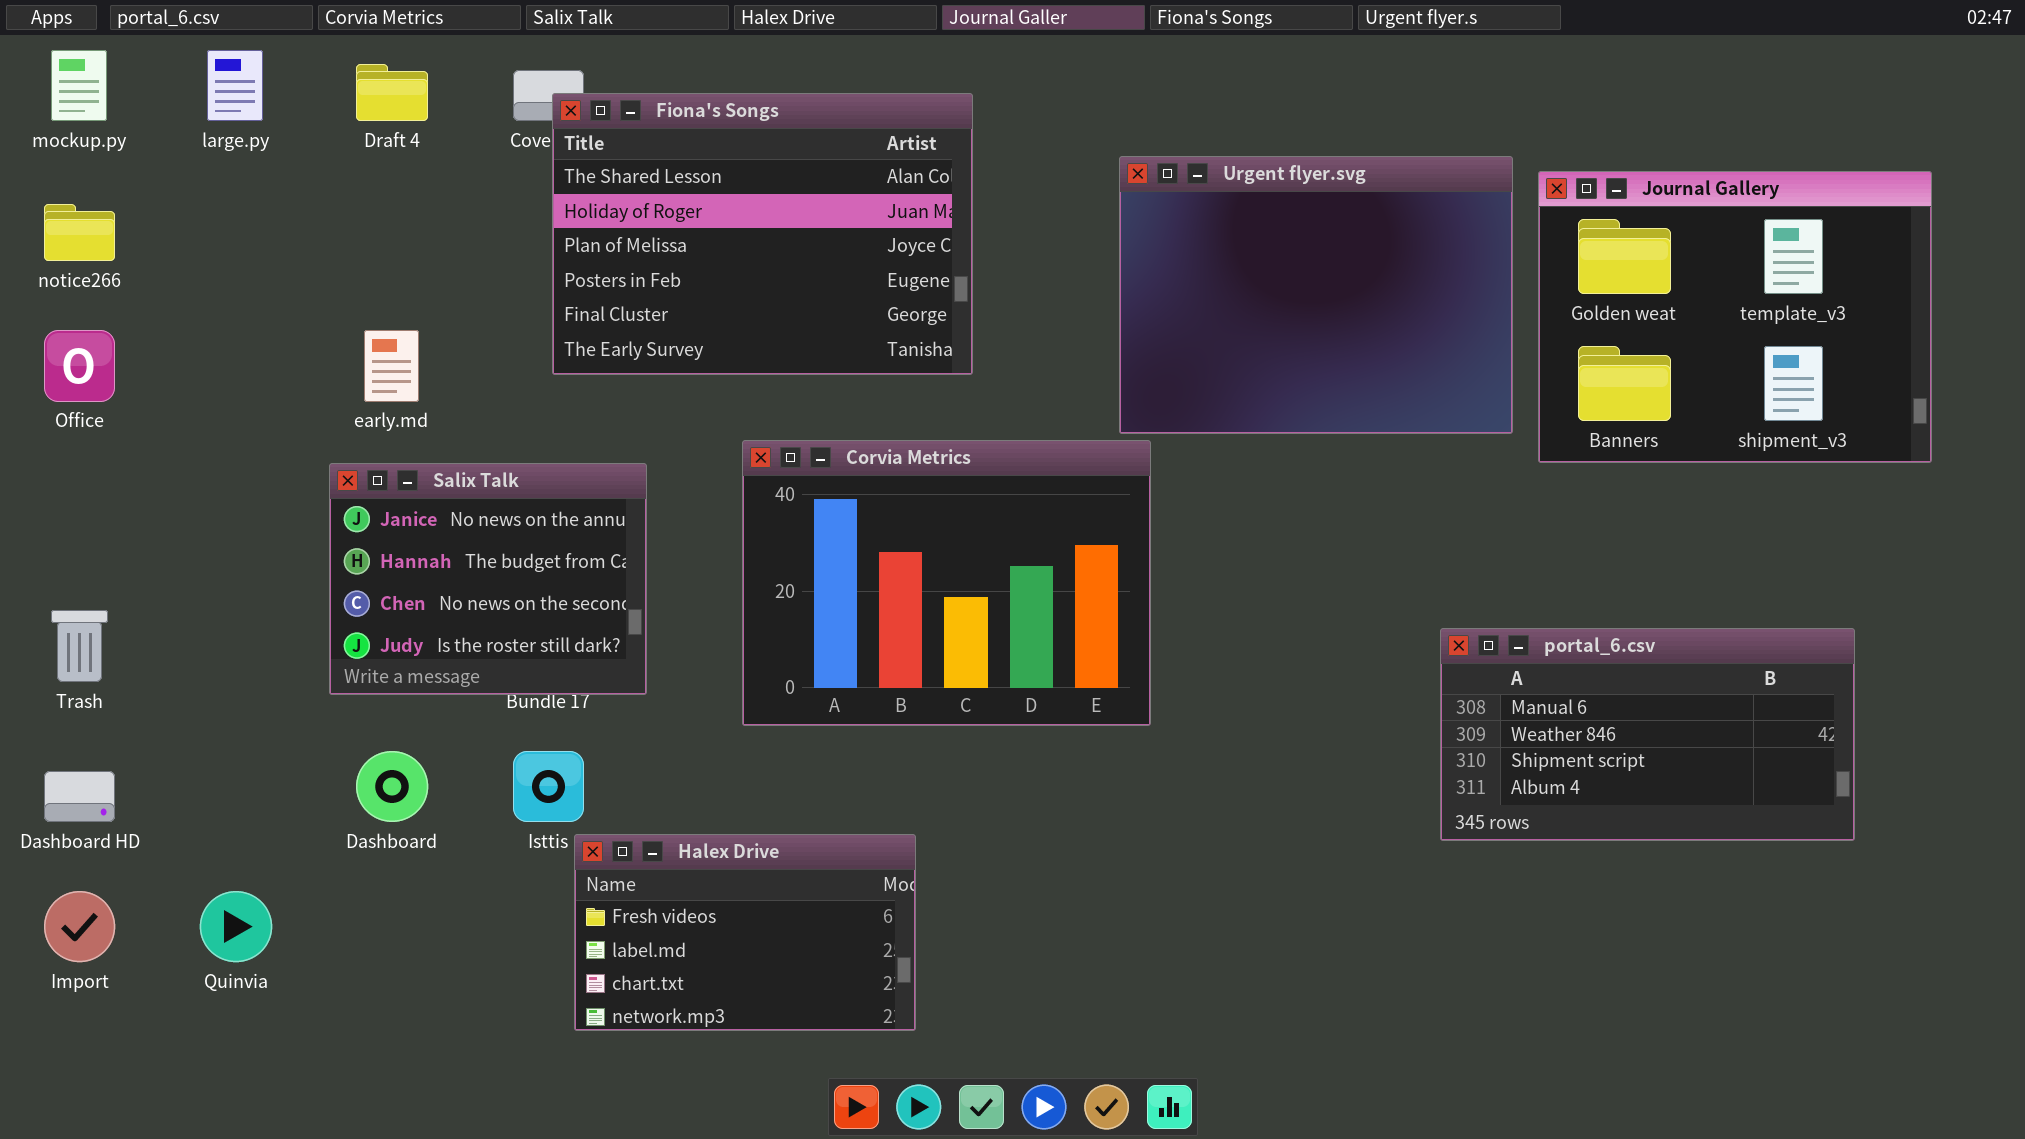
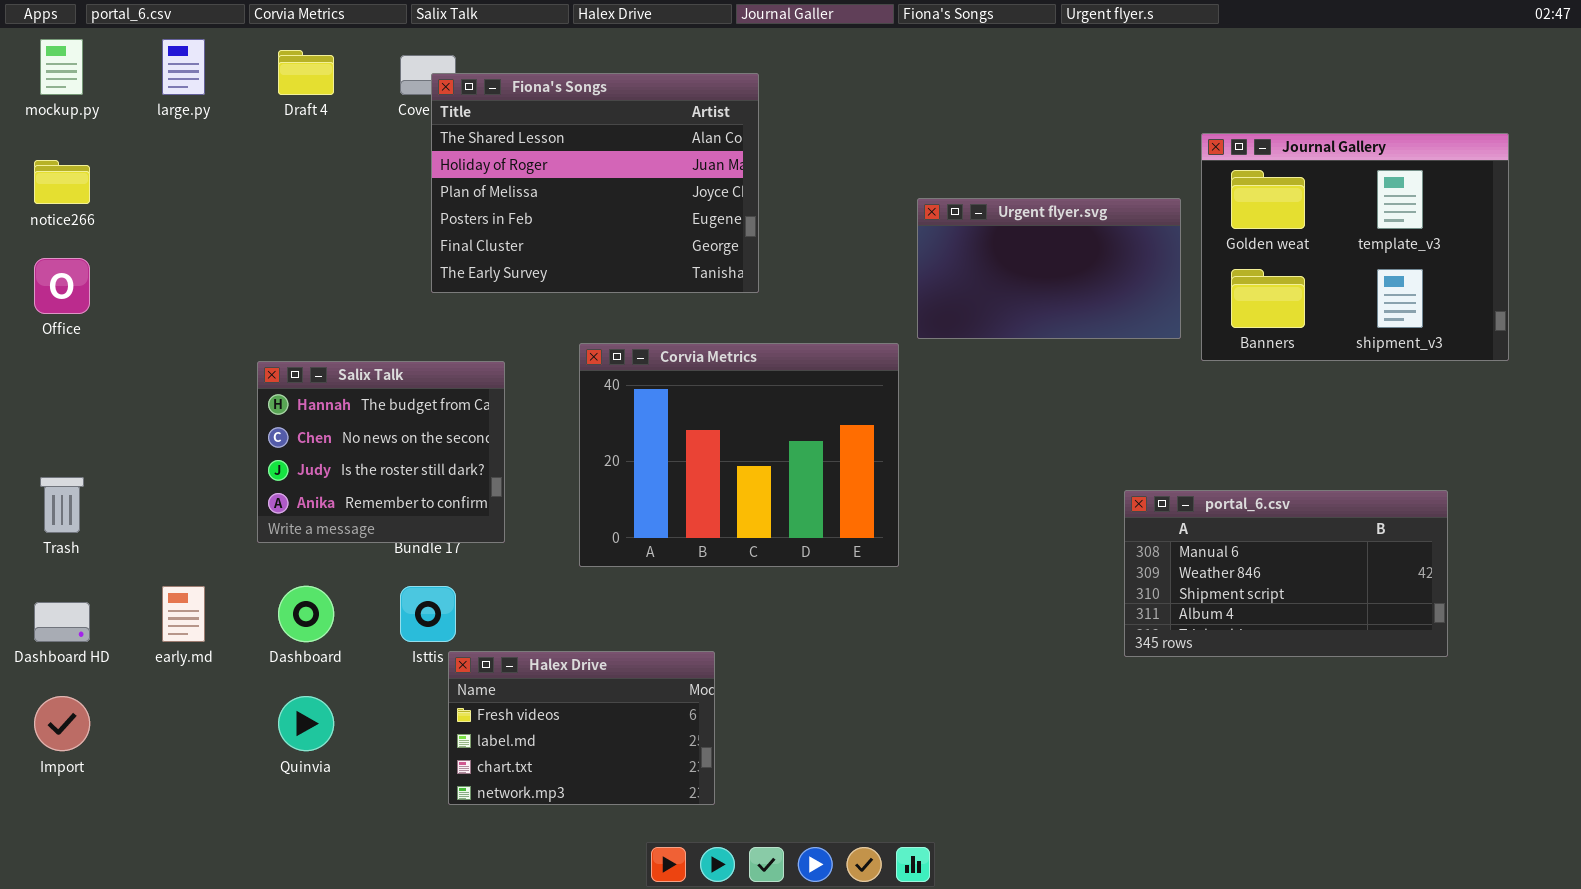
Urgent flyer.svg: [1119,156,1513,434] -> [917,198,1181,339], resized
early.md: [364,330,419,402] -> [162,586,205,642], moved
Salix Talk: [329,463,647,695] -> [257,361,505,543], scrolled down 1 row
Quinvia: [200,891,272,962] -> [278,696,334,751], moved

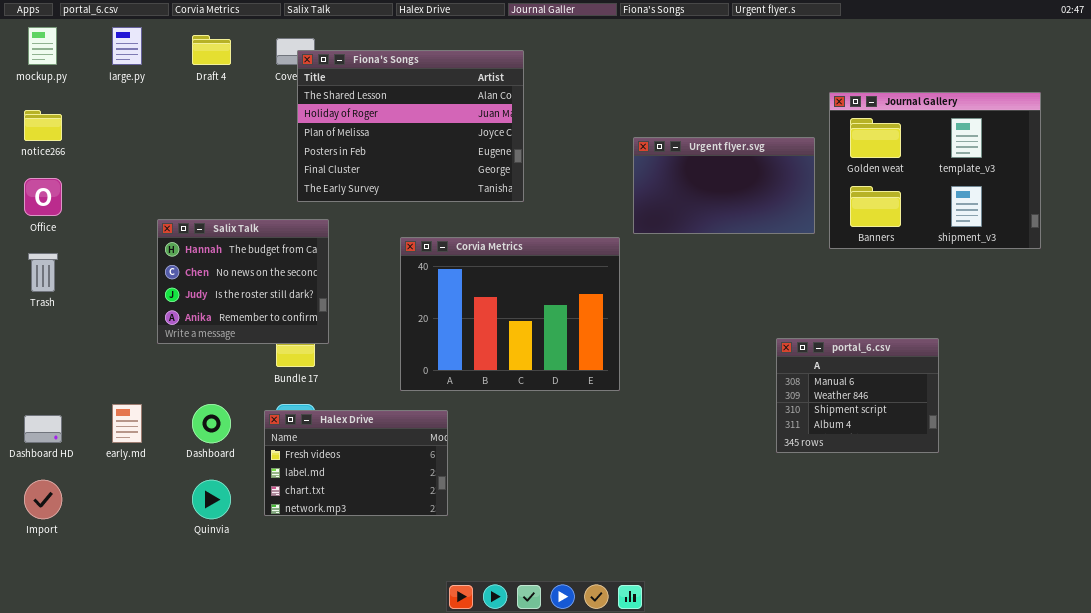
Salix Talk: [257,361,505,543] -> [157,219,329,344], moved
Trash: [40,477,84,533] -> [28,253,58,292], moved
portal_6.csv: [1124,490,1448,657] -> [776,338,939,453], resized
Halex Drive: [448,651,715,805] -> [264,410,448,516], moved

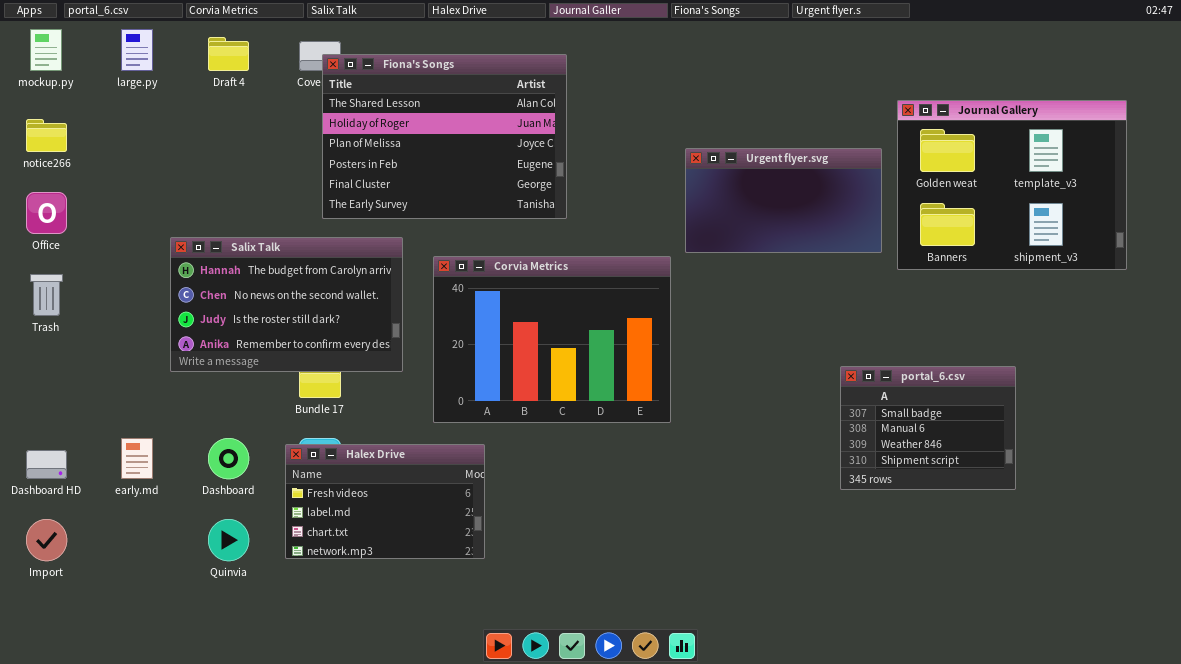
Salix Talk: [157,219,329,344] -> [170,237,403,372], resized
portal_6.csv: [776,338,939,453] -> [840,366,1016,490], scrolled up 1 row

